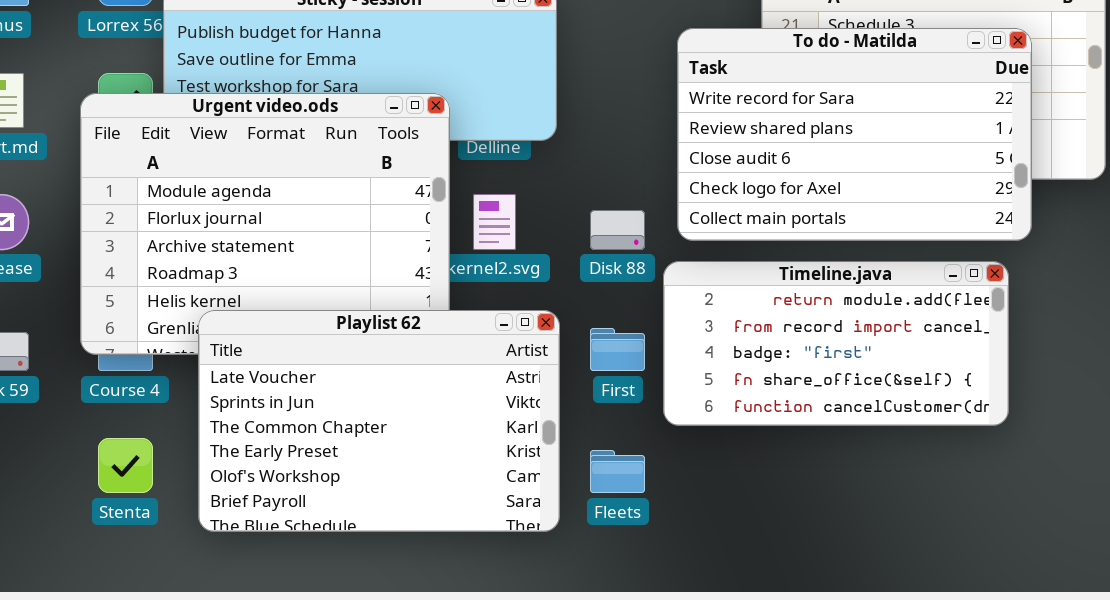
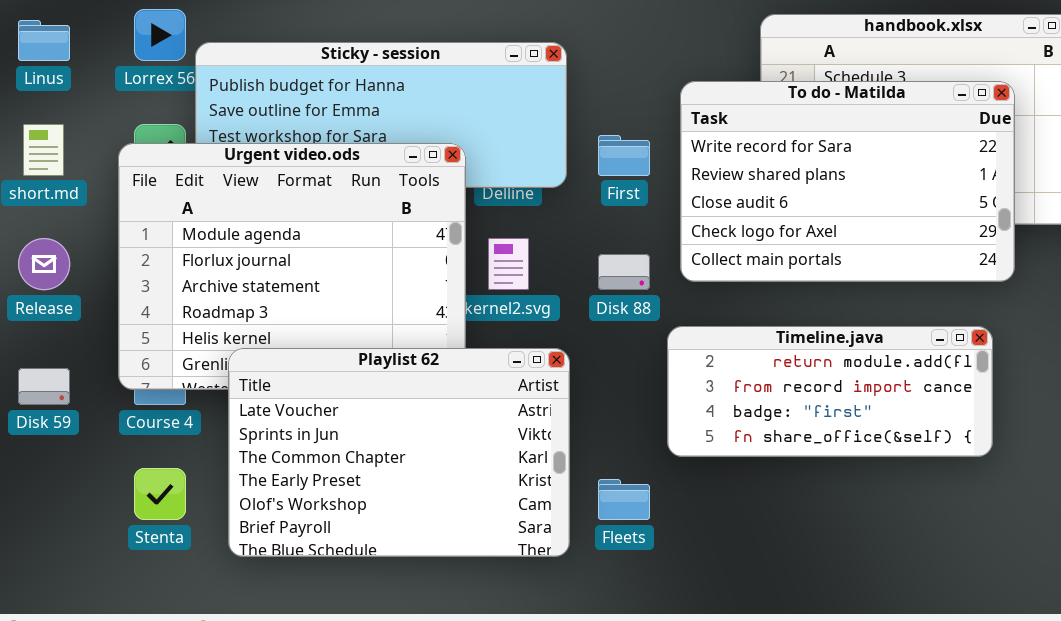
Timeline.java: [663,261,1009,426] -> [667,326,993,457], resized
First: [590,328,645,371] -> [598,135,650,176], moved

